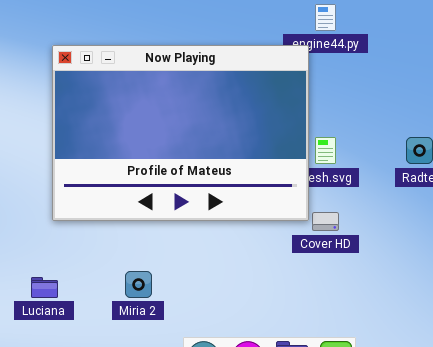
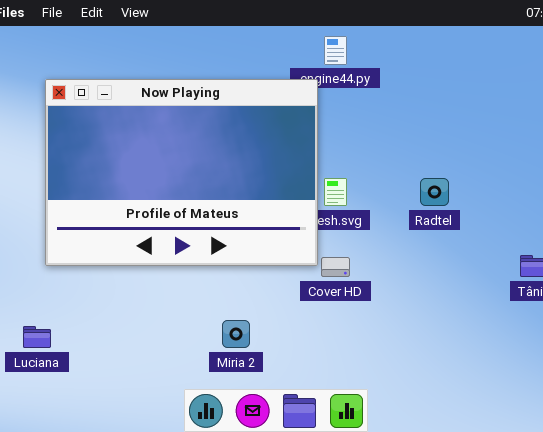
Miria 2: [125,271,152,298] -> [222,320,250,348], moved

